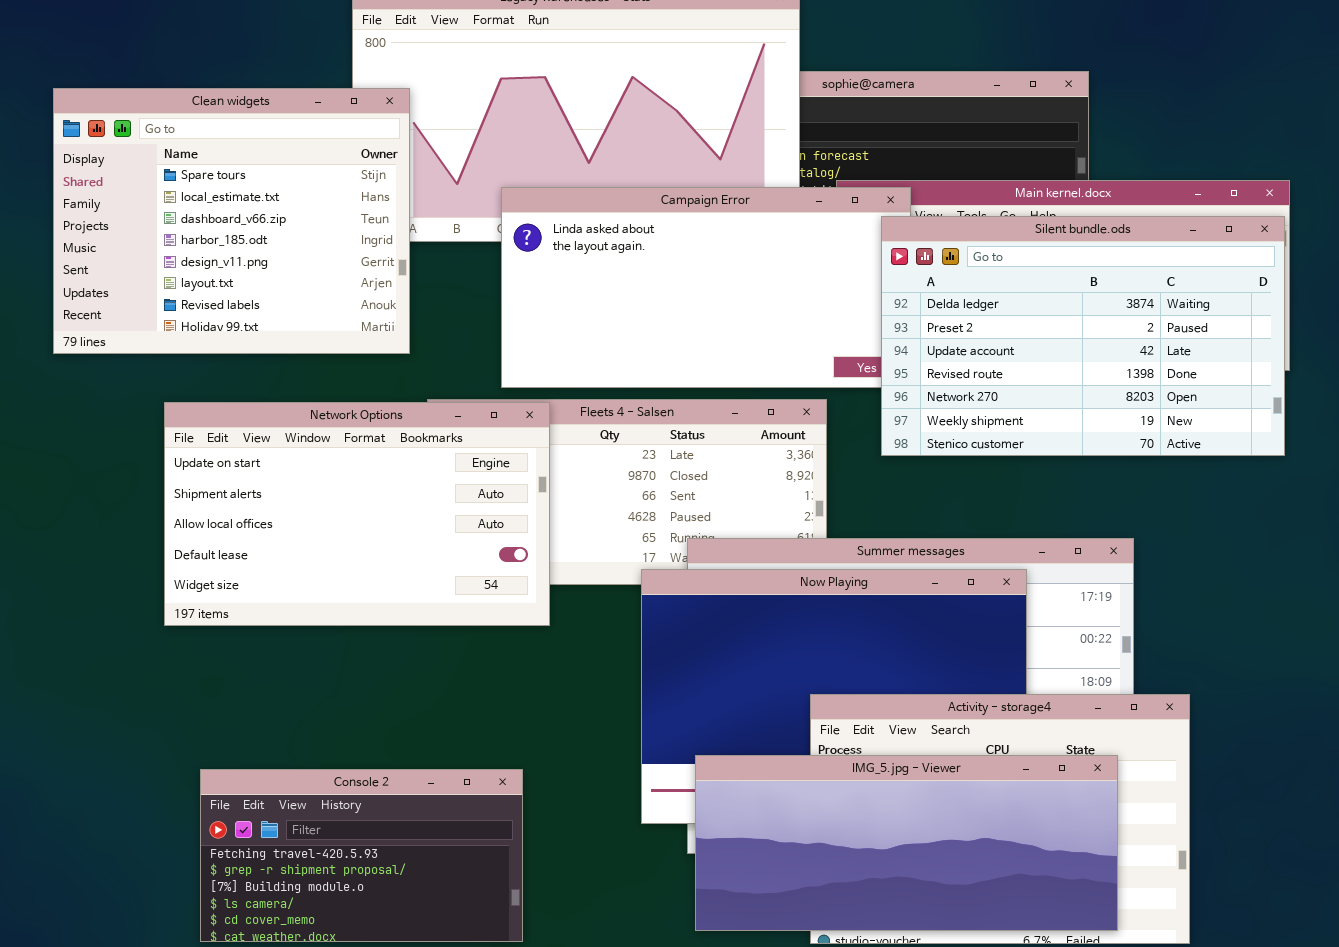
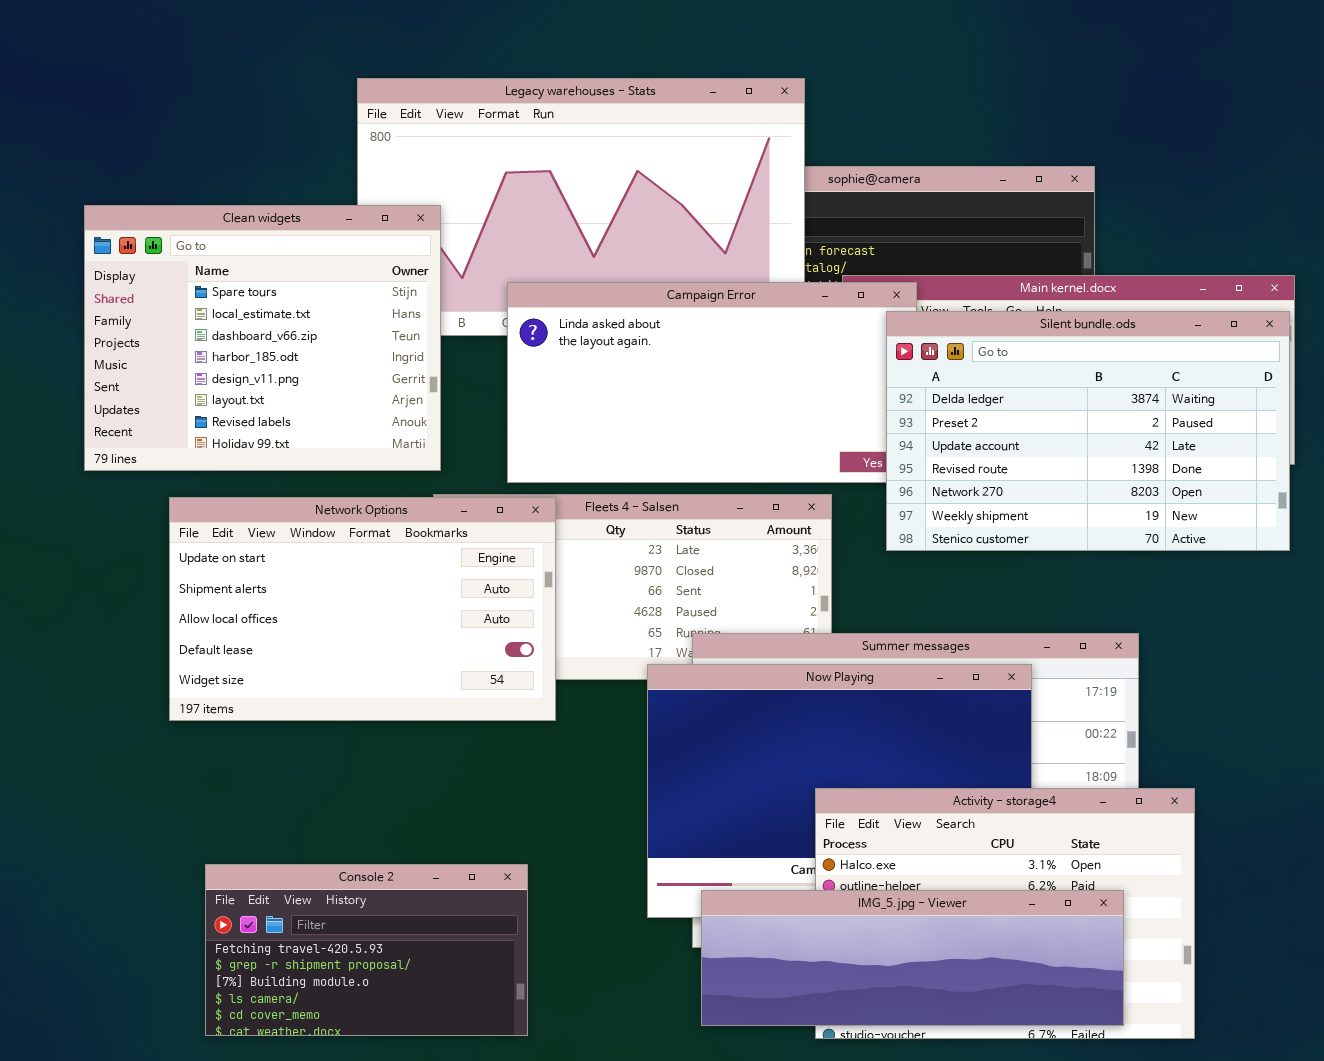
Clean widgets: [53,88,410,354] -> [84,205,441,471], moved
IMG_5.jpg - Viewer: [695,755,1118,931] -> [701,890,1124,1026], resized

